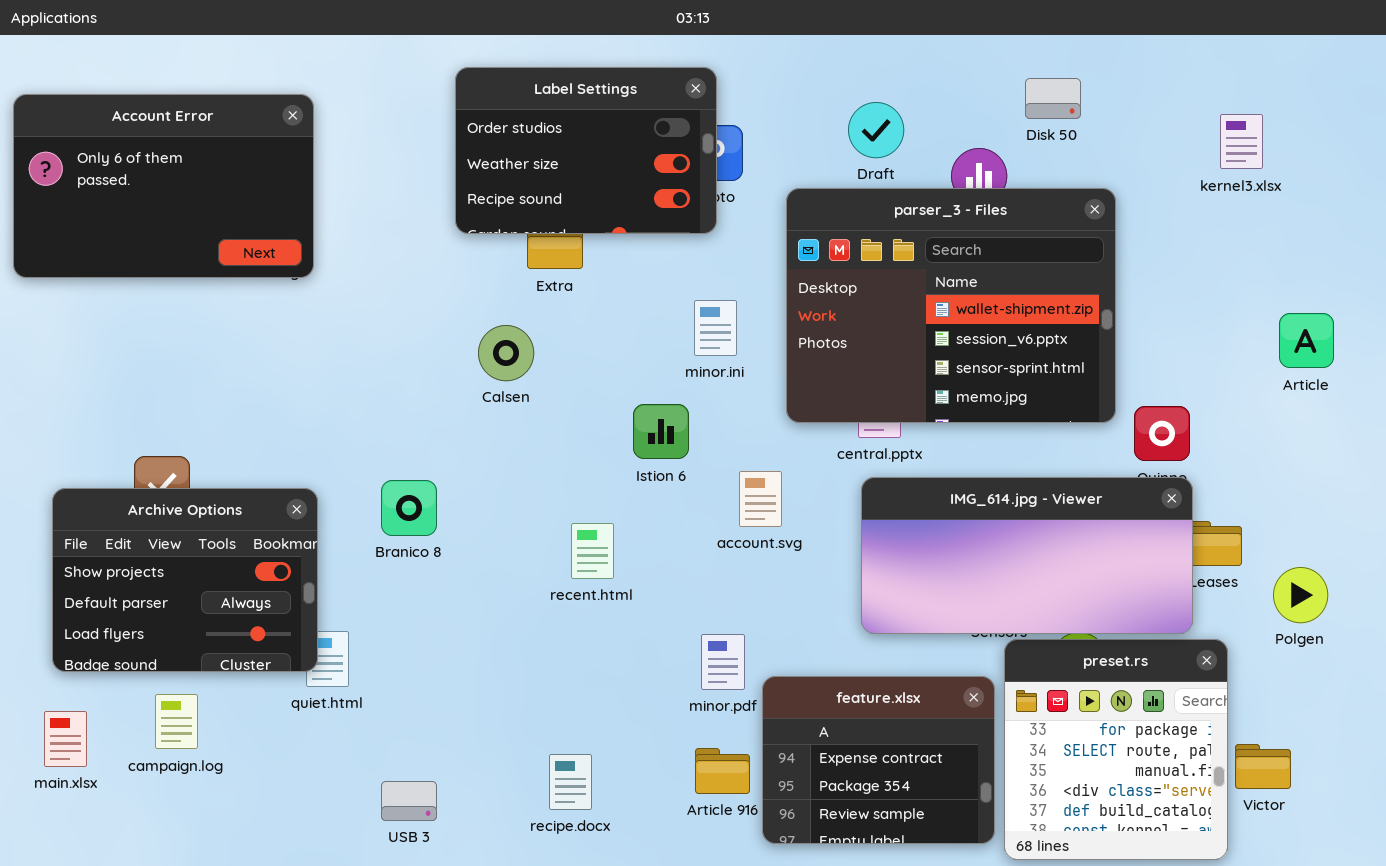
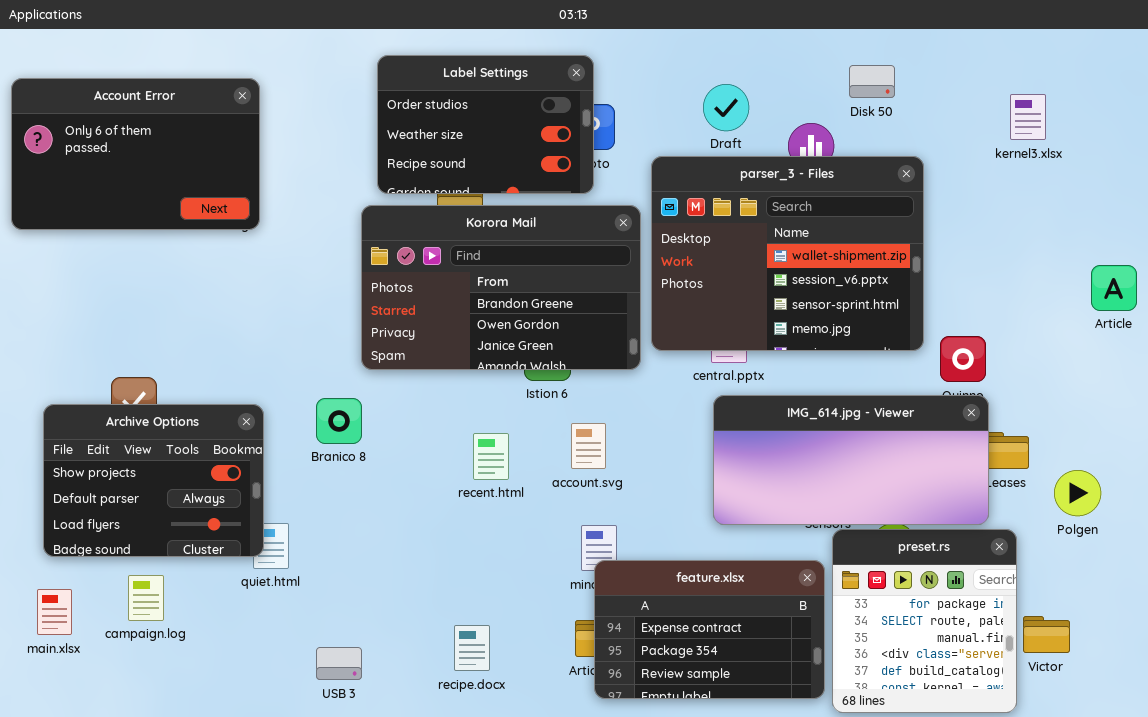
Korora Mail: none -> [361,205,641,370], opened
Article: [1279,313,1334,368] -> [1091,265,1137,311], moved
account.svg: [739,471,782,527] -> [571,423,606,469], moved
feature.xlsx: [762,676,995,844] -> [594,560,825,699], resized

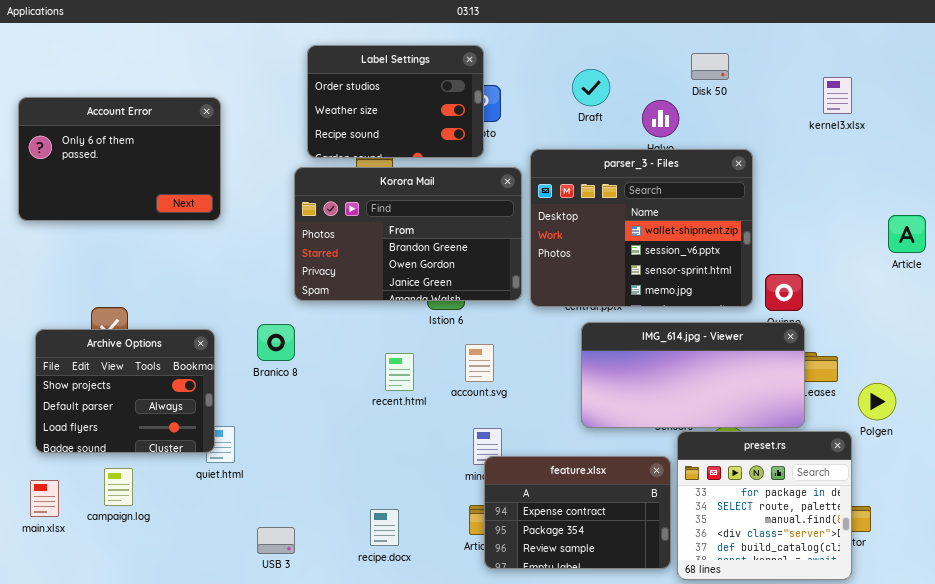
Account Error: [11,78,260,230] -> [18,97,221,221], moved
parser_3 - Files: [651,156,924,351] -> [530,149,753,307], moved
preset.rs: [832,529,1017,713] -> [677,431,852,580], resized

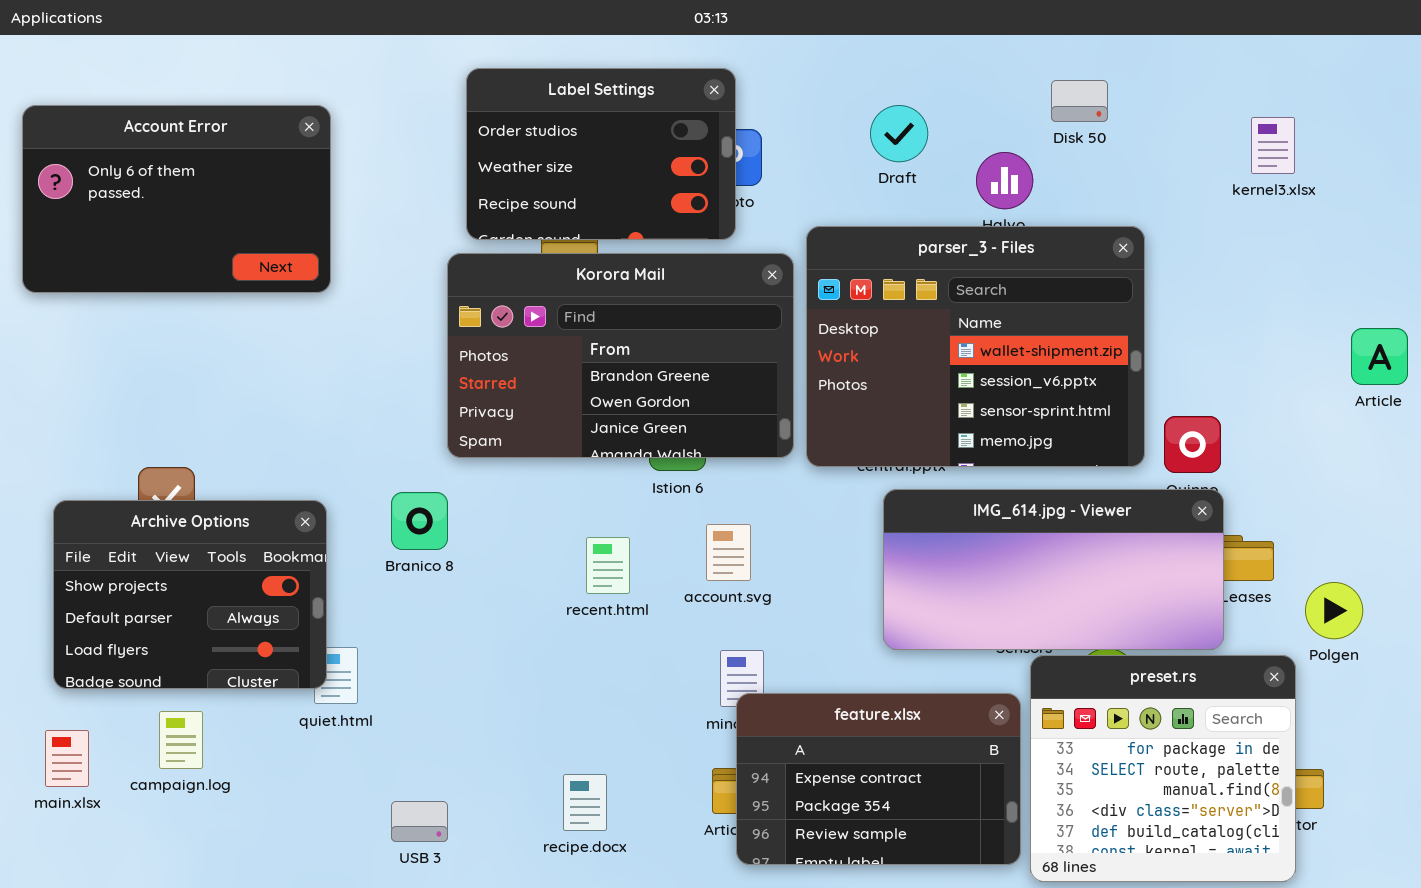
Account Error: [18,97,221,221] -> [22,105,331,293], moved

